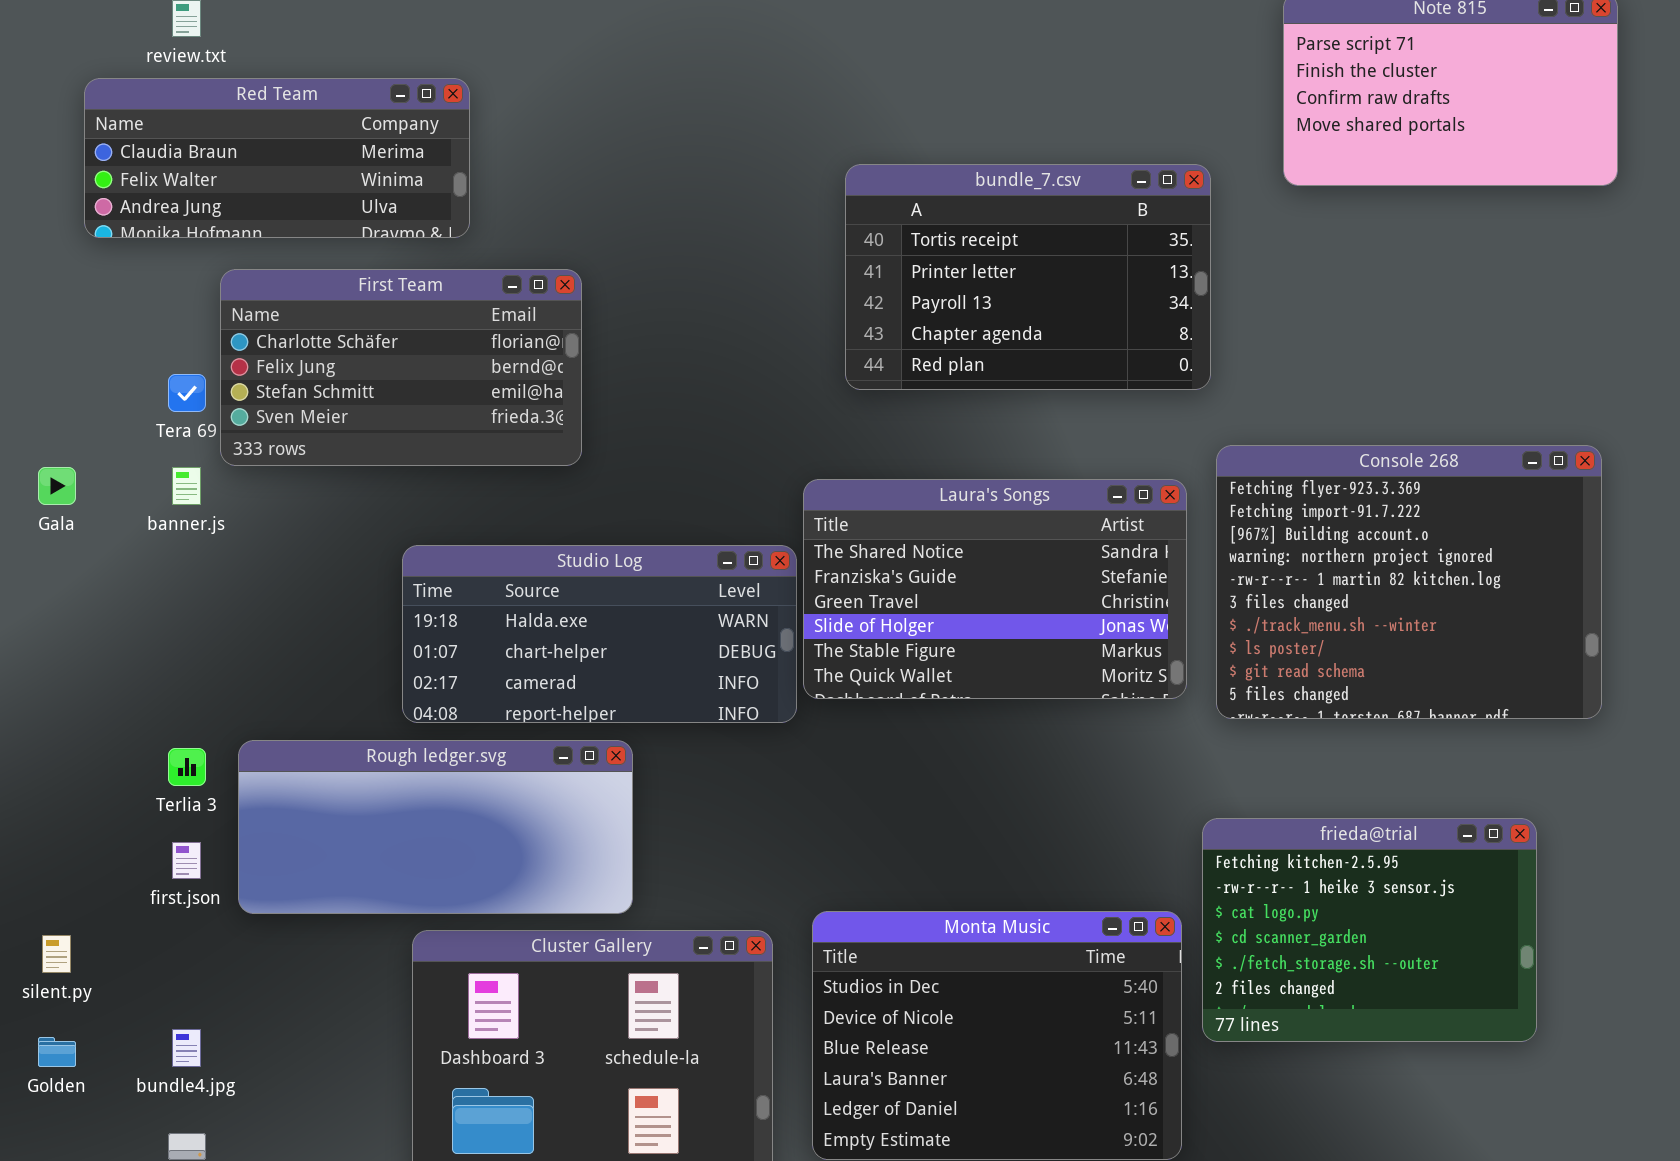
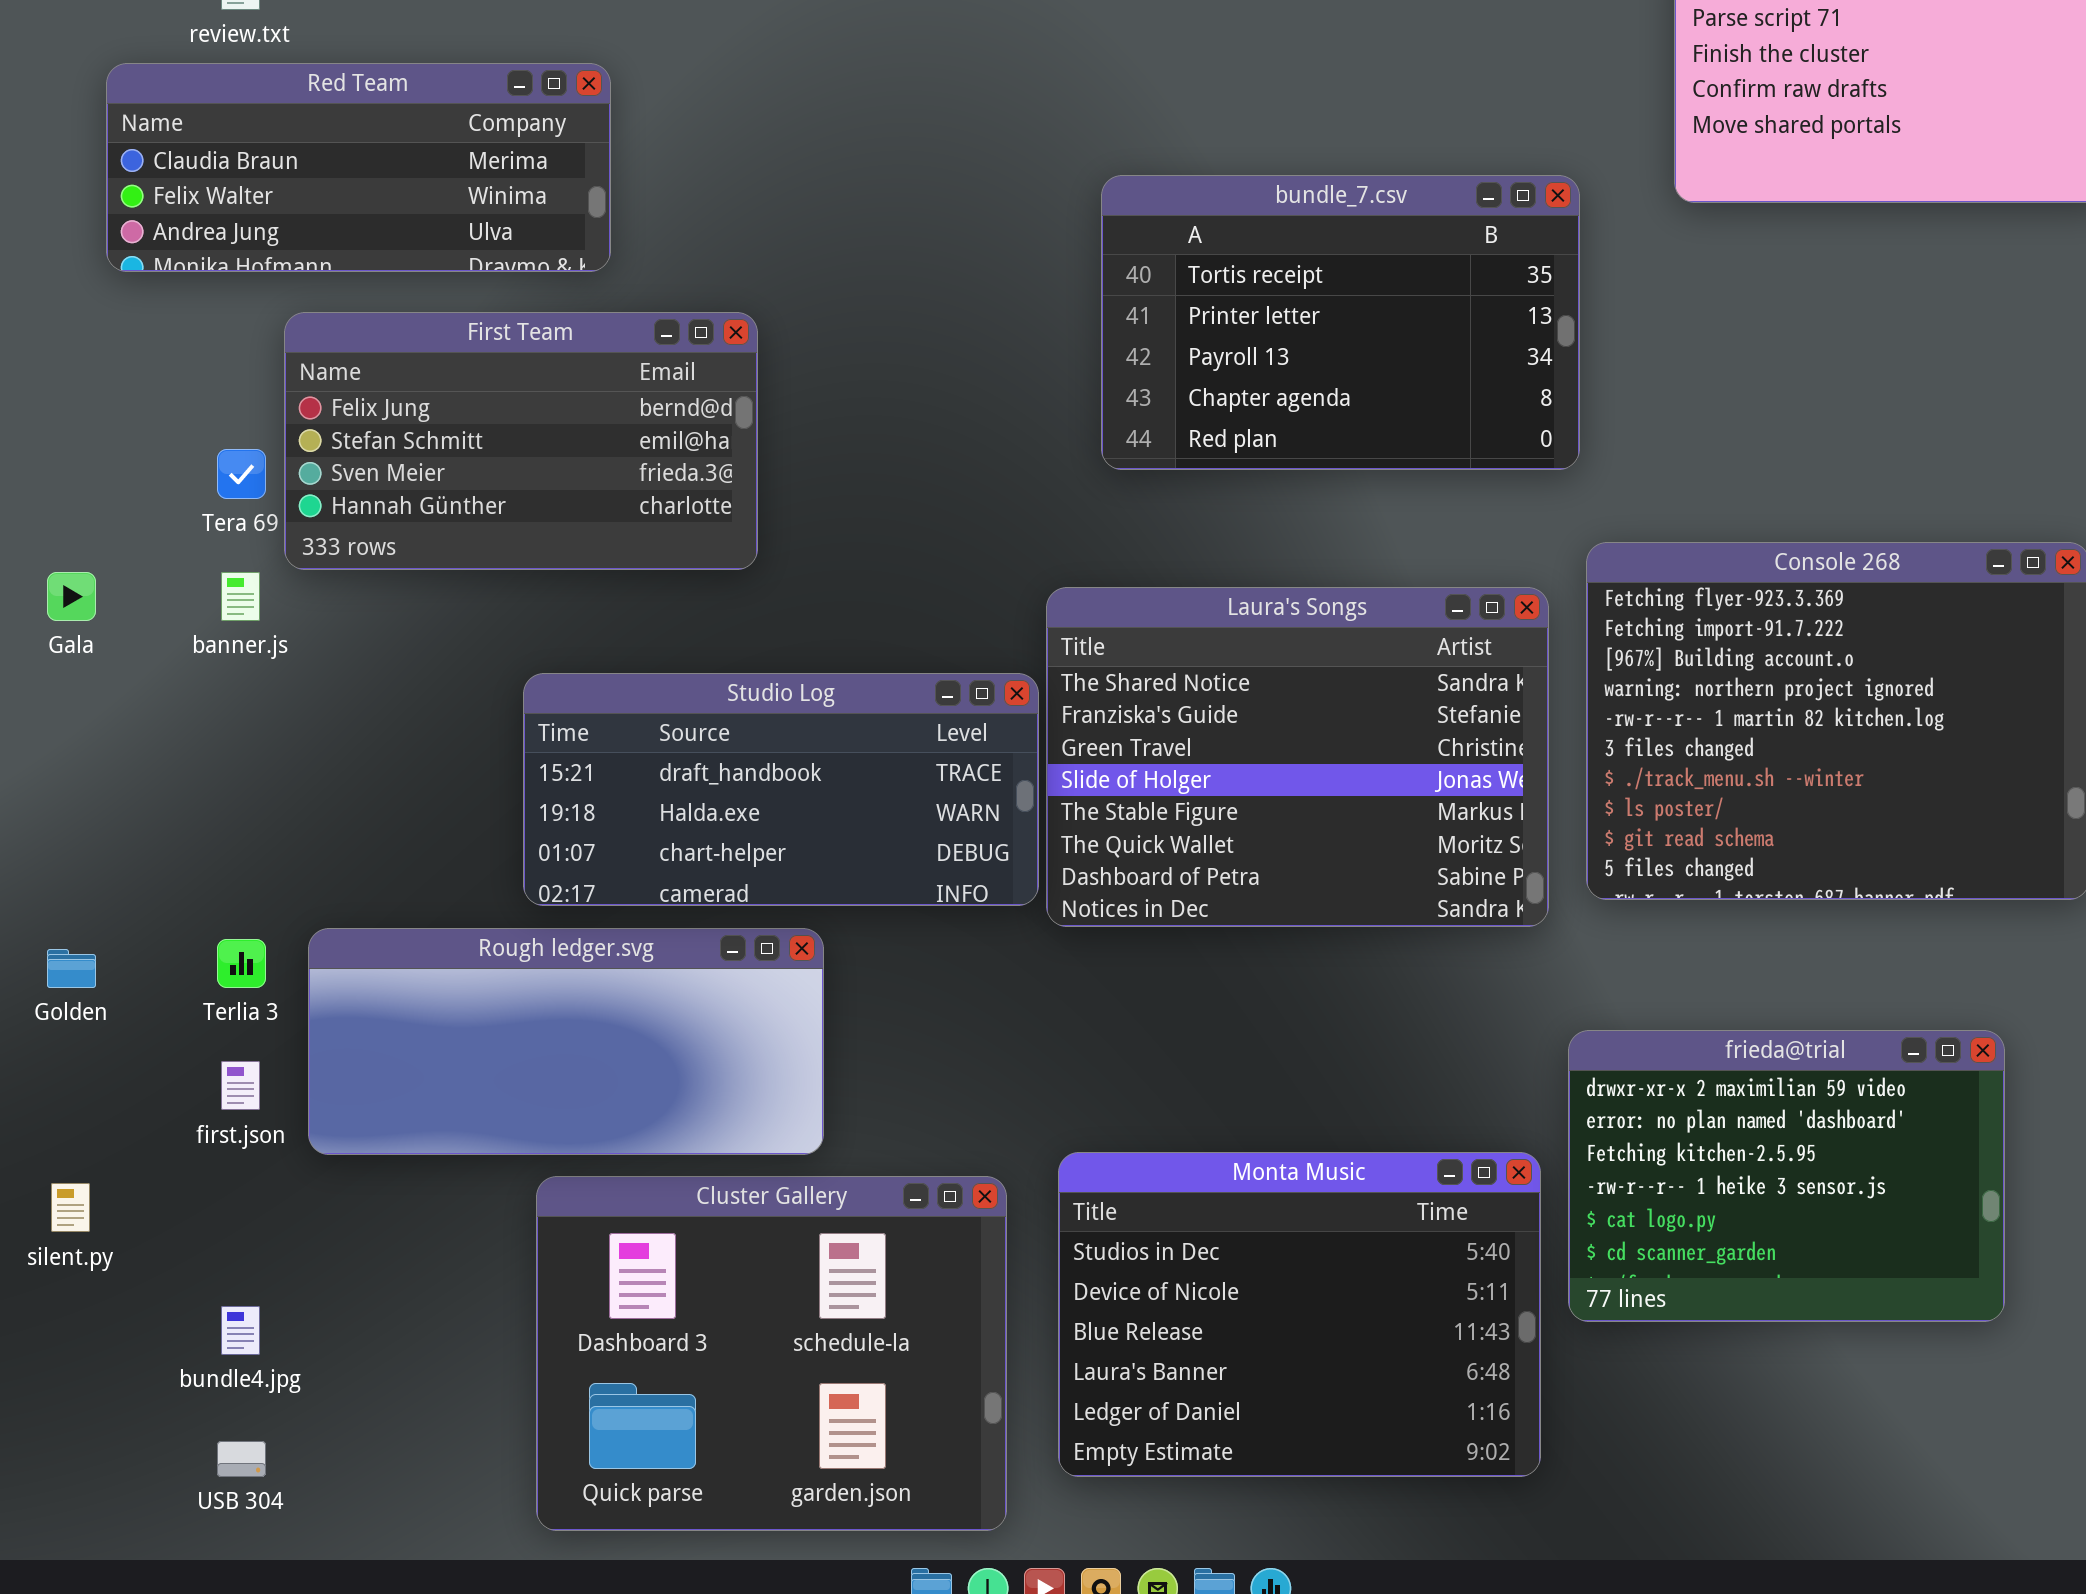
First Team: [220,269,582,466] -> [284,312,758,570], scrolled down 1 row
Laura's Songs: [803,479,1187,699] -> [1046,587,1549,927], resized
Studio Log: [402,545,797,723] -> [523,673,1039,906], scrolled up 1 row
frieda@trial: [1202,818,1537,1042] -> [1568,1030,2005,1322], scrolled up 2 rows
Golden: [38,1037,76,1067] -> [47,949,96,988], moved

